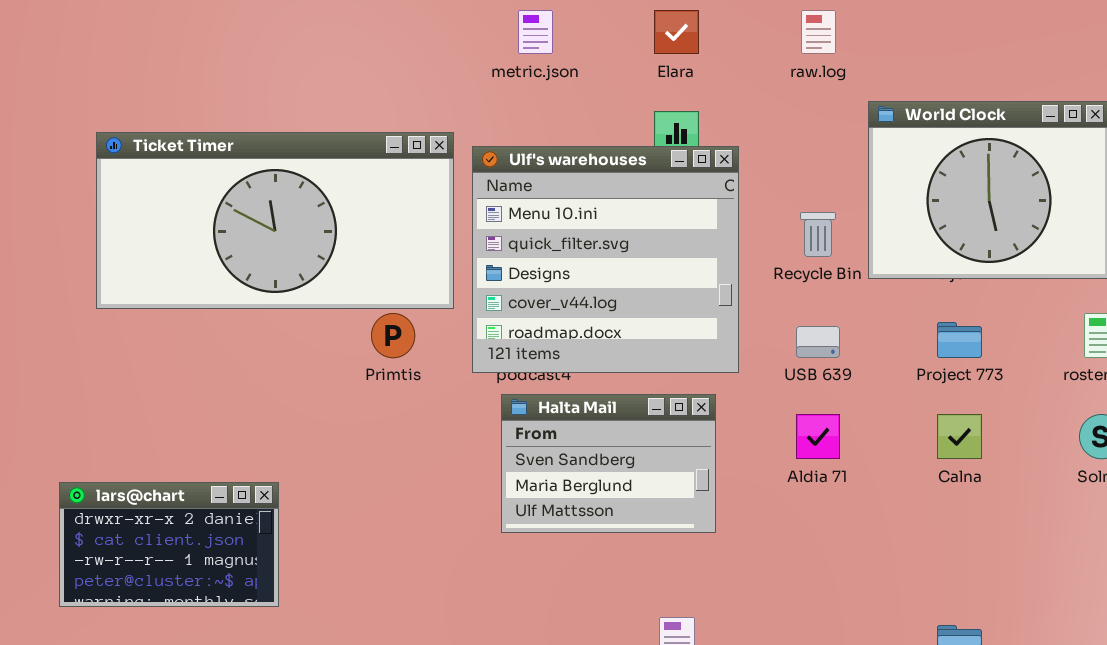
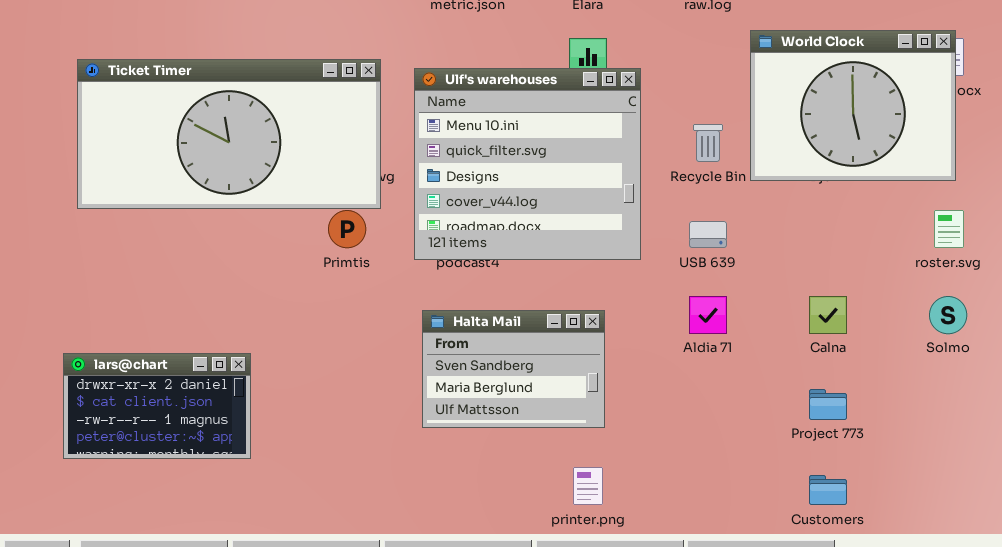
Ticket Timer: [96,132,454,309] -> [77,59,381,209], moved
Project 773: [937,322,982,358] -> [809,389,847,420], moved
Halta Mail: [501,394,716,533] -> [422,310,605,428], moved

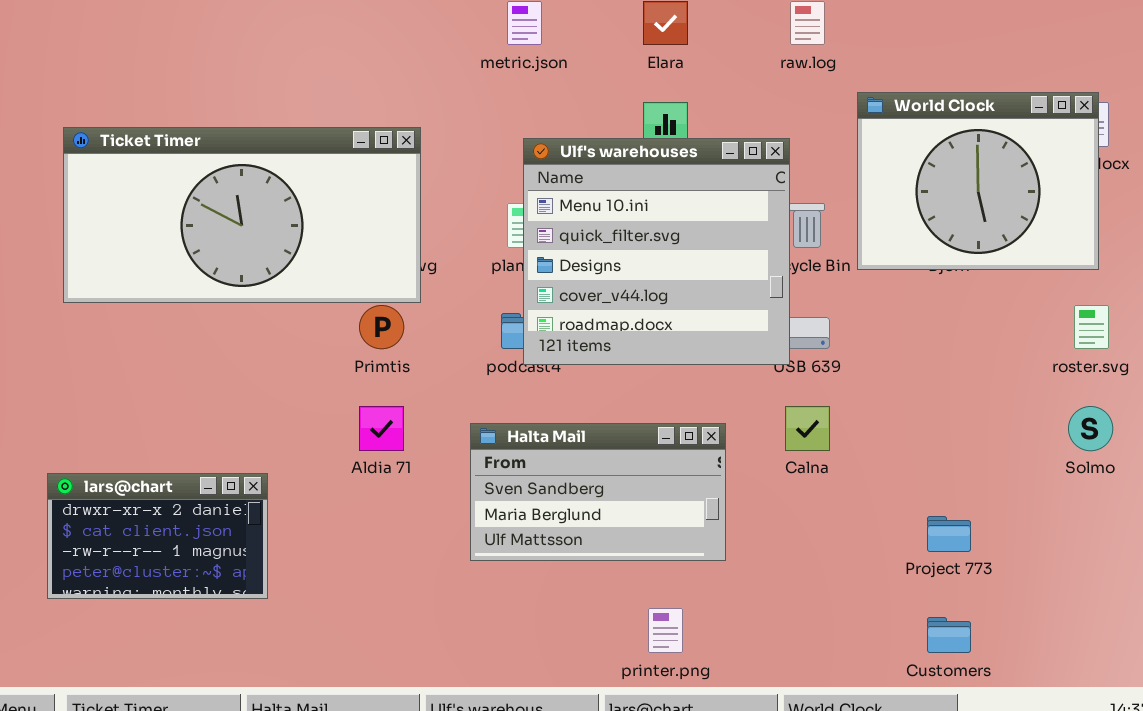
Ulf's warehouses: [414,68,641,260] -> [523,138,790,365], moved
Aldia 71: [689,296,727,334] -> [359,406,404,451], moved
Calna: [809,296,847,334] -> [785,406,830,451], moved
Halta Mail: [422,310,605,428] -> [470,423,726,561], resized

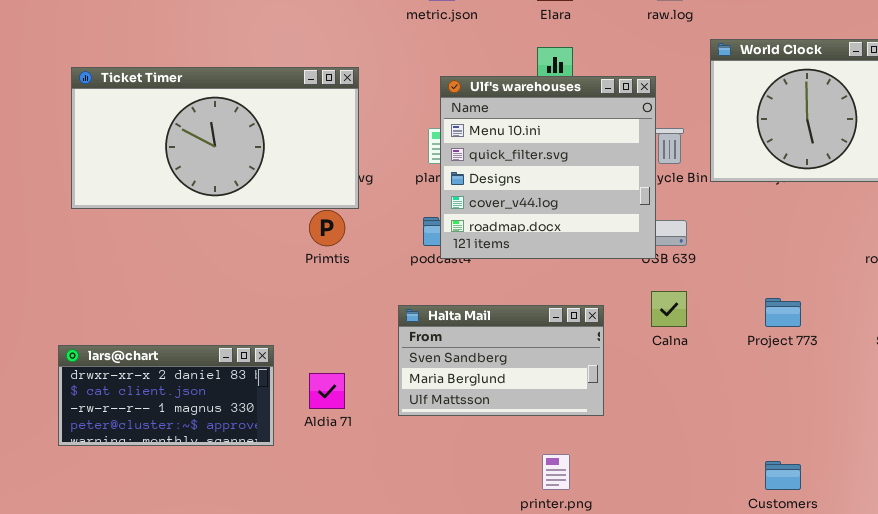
Aldia 71: [359,406,404,451] -> [309,373,345,409], moved
lars@chart: [47,473,268,599] -> [58,345,274,446], resized
Project 773: [927,516,971,552] -> [765,298,801,327], moved

